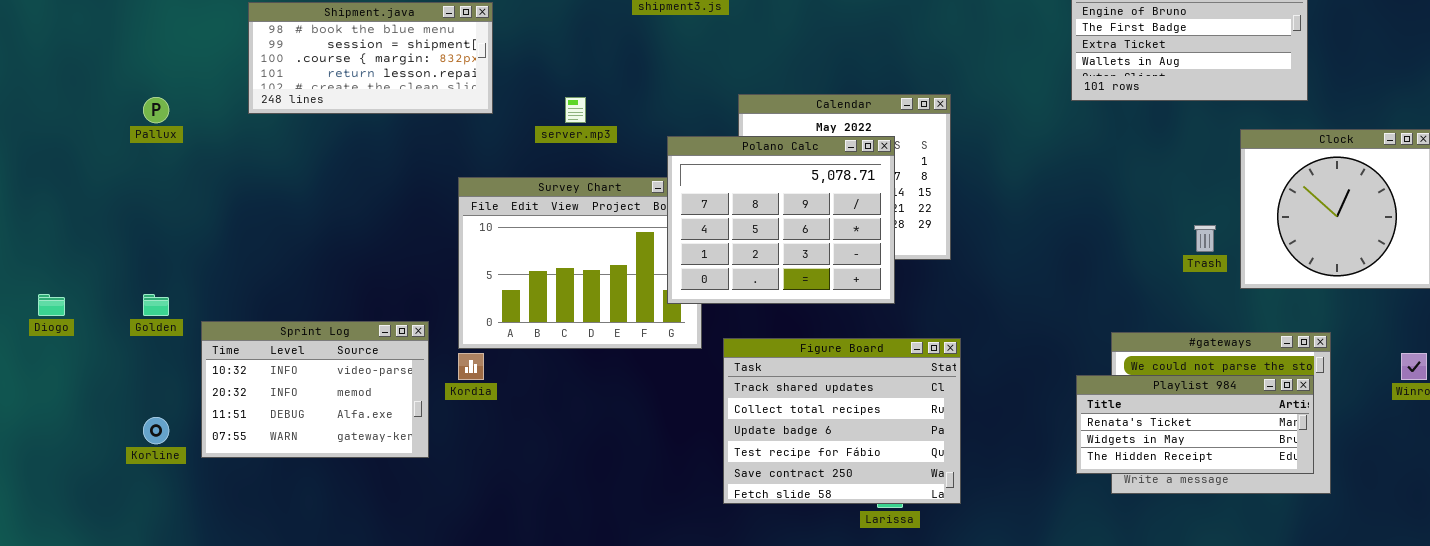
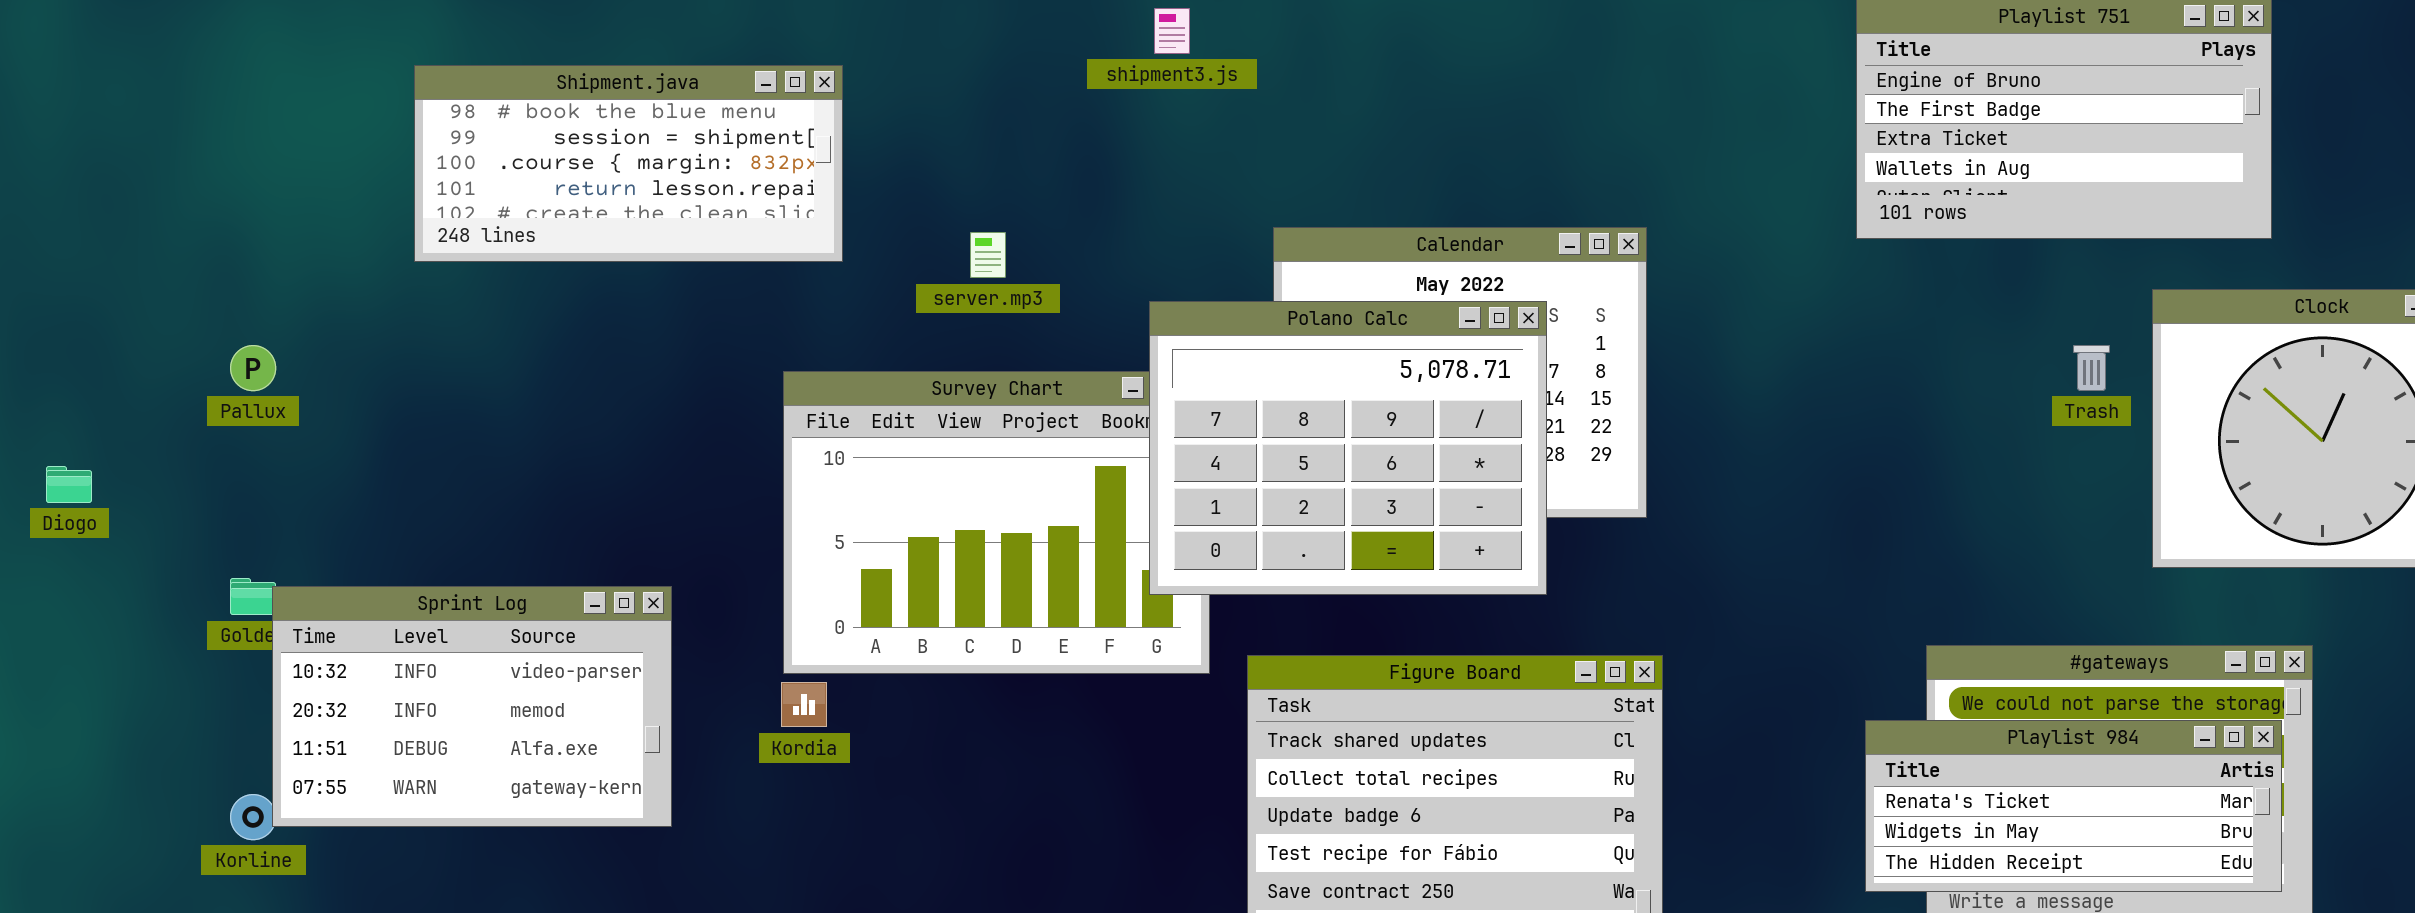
Pallux: [143,97,169,123] -> [230,345,276,391], moved
Trash: [1194,225,1216,252] -> [2073,345,2110,391], moved
Diogo: [38,294,65,316] -> [46,466,92,503], moved
Sprint Log: [201,321,429,458] -> [272,586,672,827], moved

